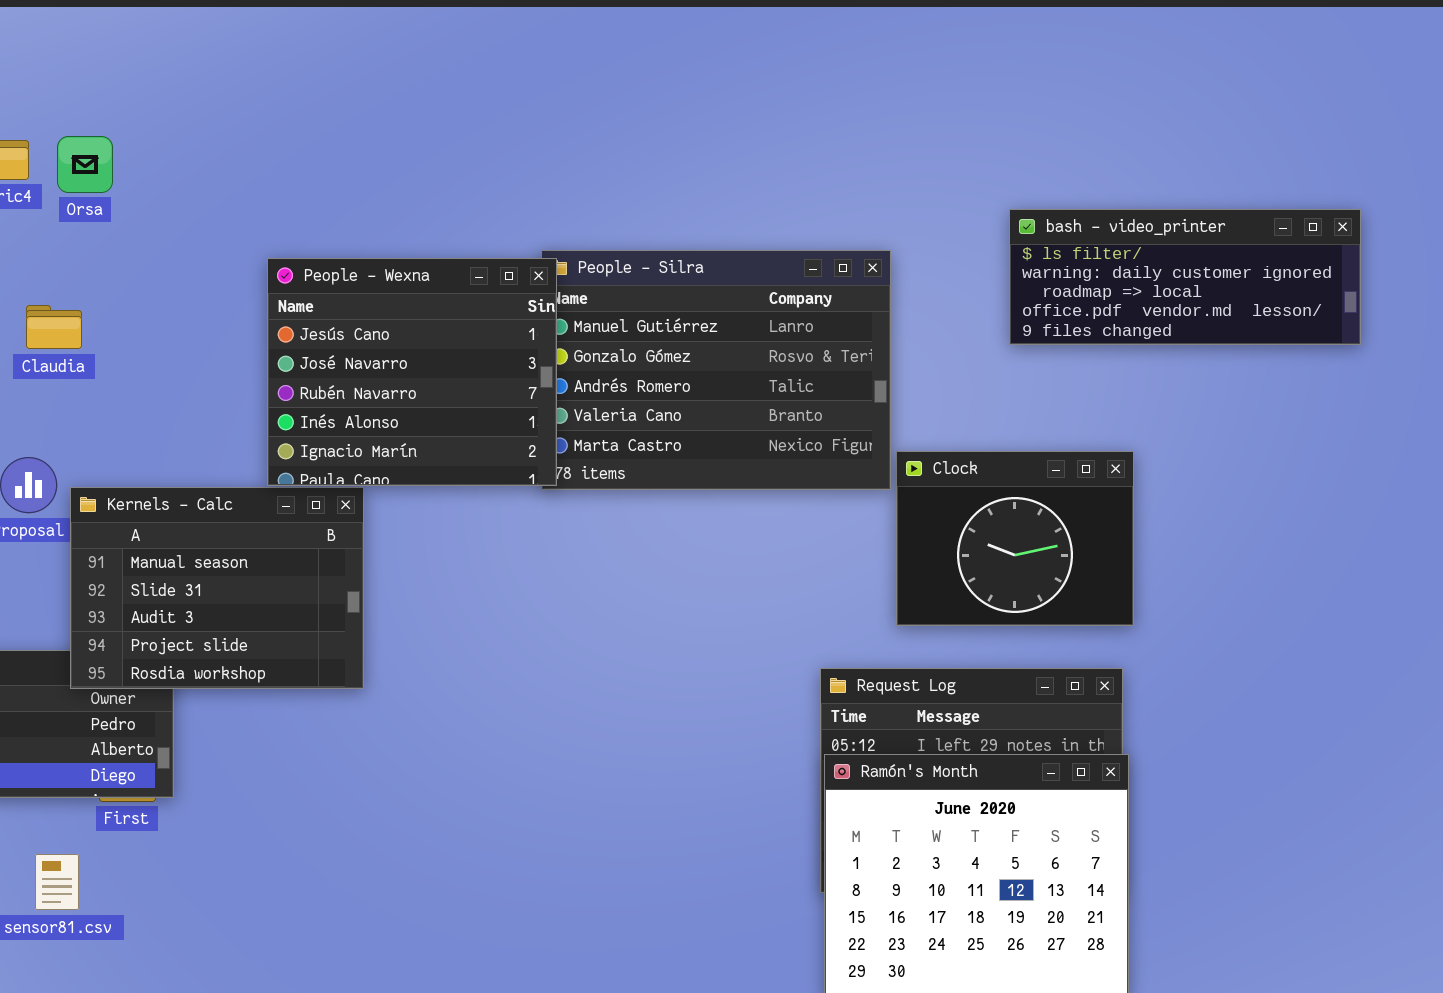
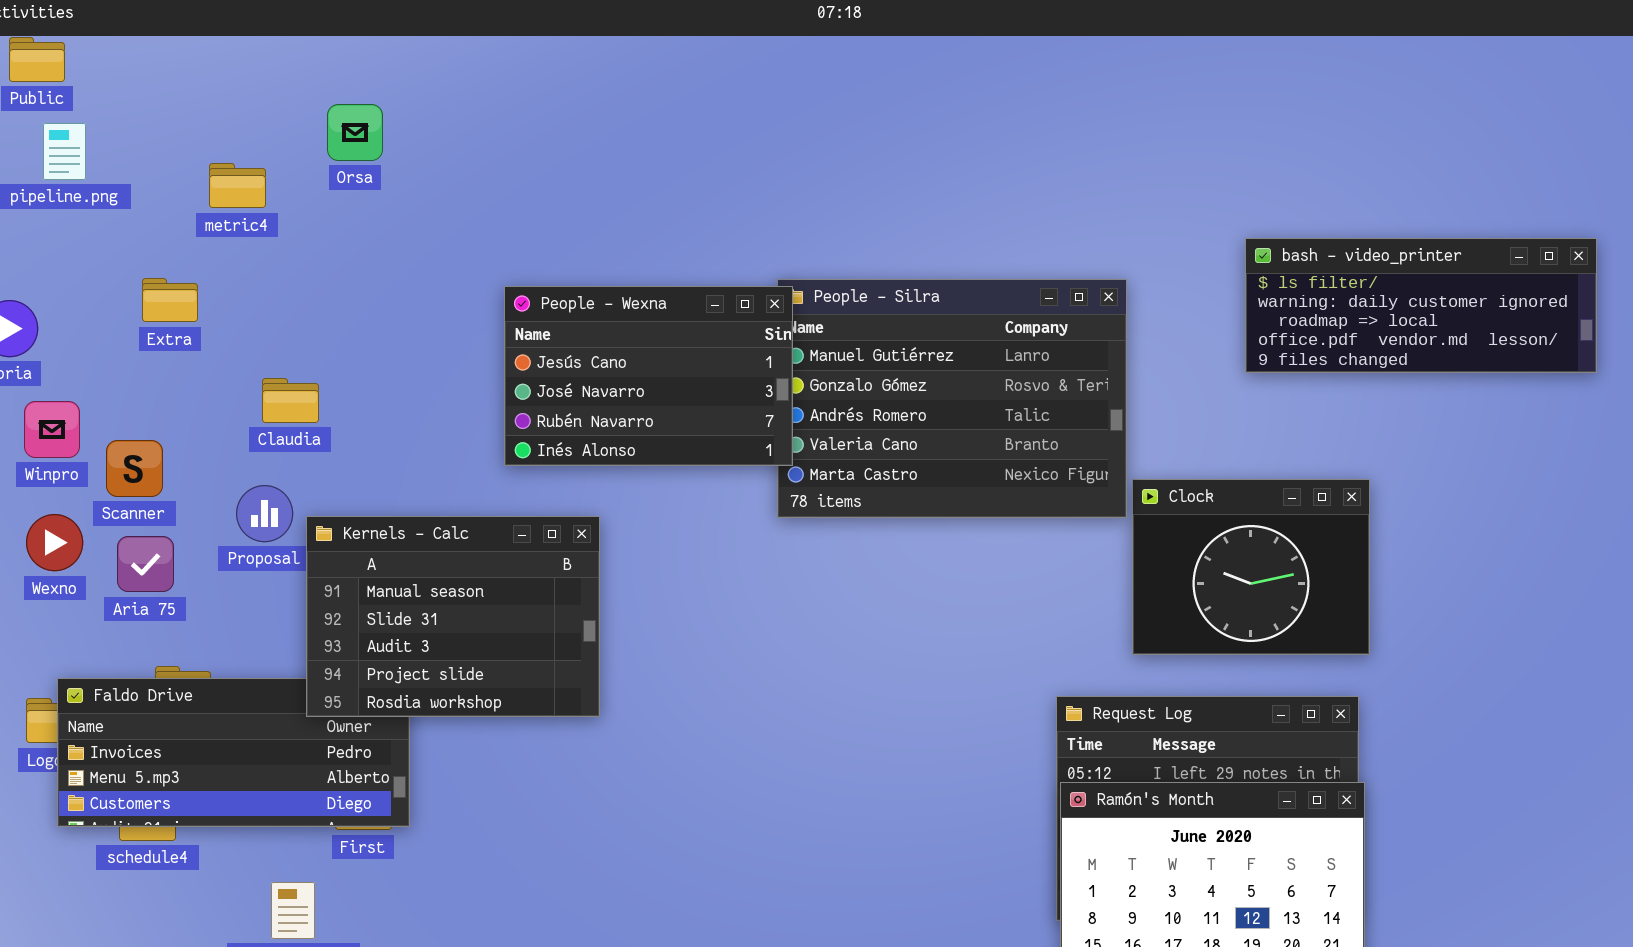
Orsa: [57,136,113,193] -> [327,104,383,161], moved
People - Wexna: [267,258,557,486] -> [504,286,793,466], resized
Claudia: [26,305,82,349] -> [262,378,319,423], moved

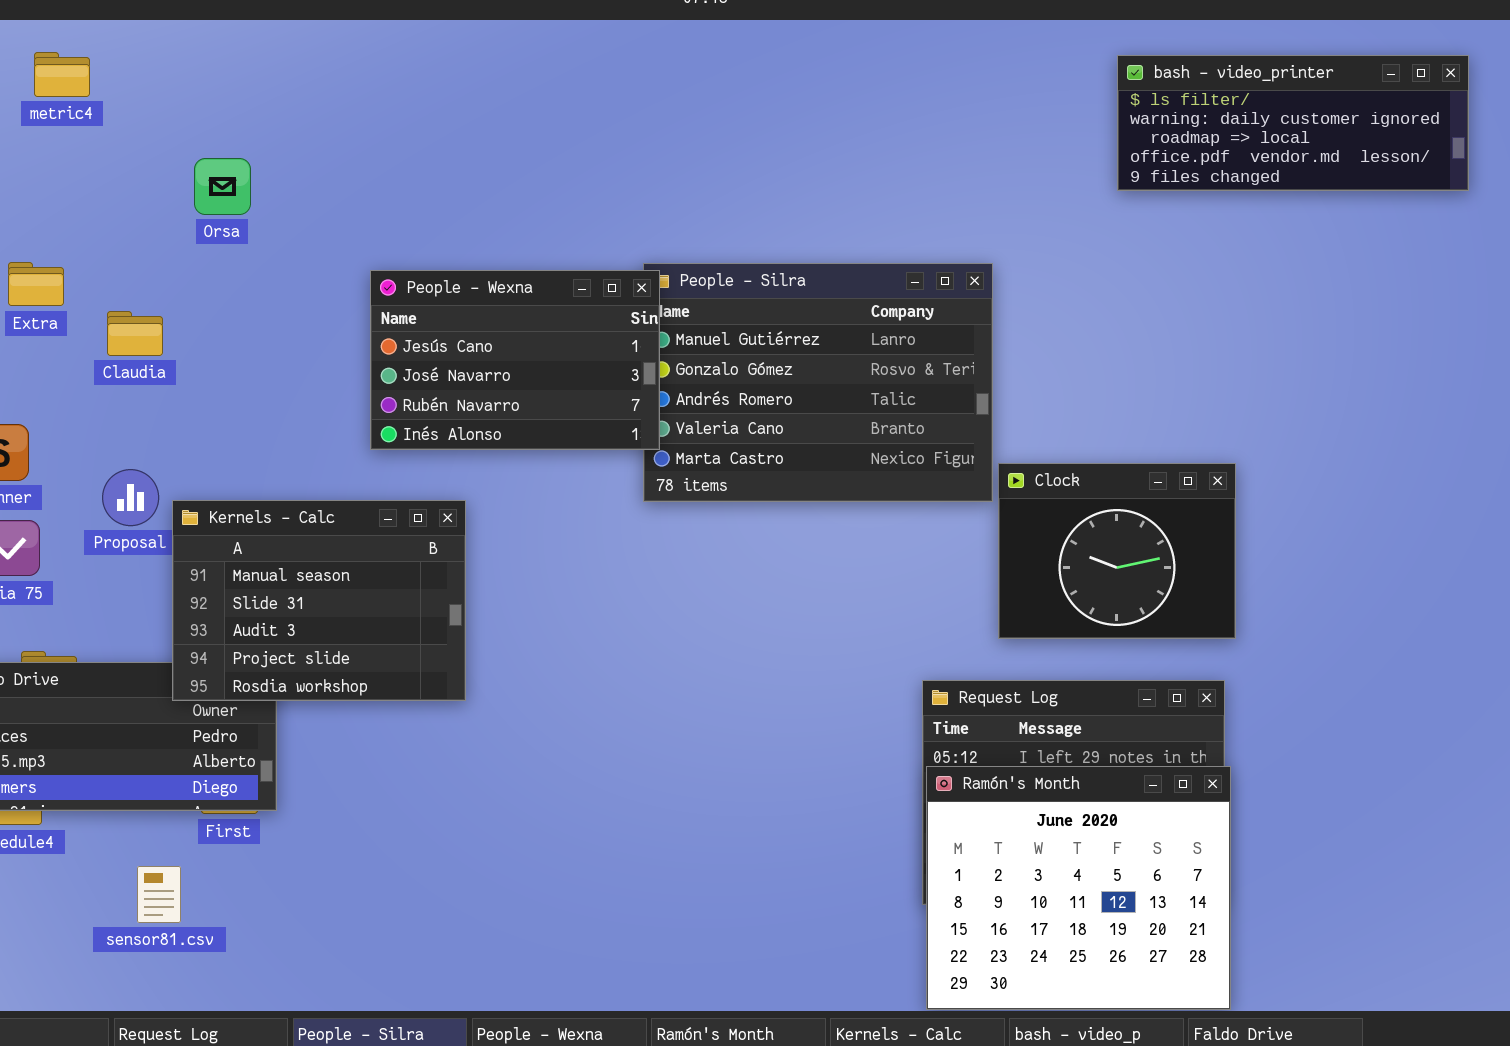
Orsa: [327,104,383,161] -> [194,158,251,215], moved
metric4: [209,163,266,208] -> [34,52,90,97], moved
bash - video_printer: [1245,238,1597,373] -> [1117,55,1469,191], moved
Claudia: [262,378,319,423] -> [107,311,163,356], moved

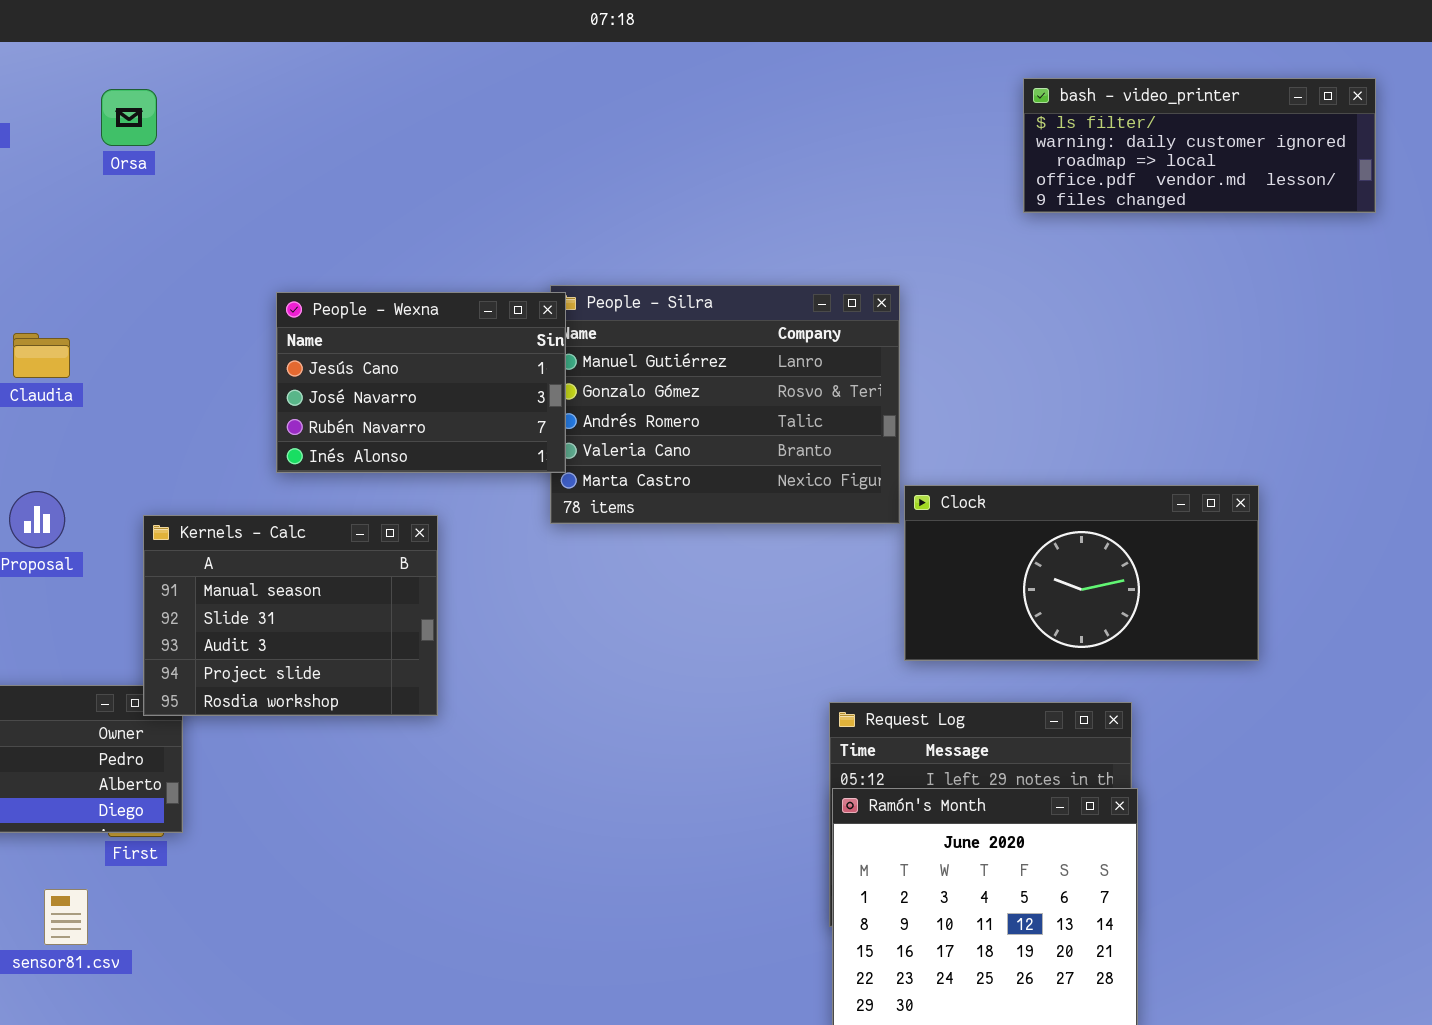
Orsa: [194,158,251,215] -> [101,89,157,146], moved
Clock: [998,463,1236,639] -> [904,485,1259,661], resized
Kernels - Calc: [172,500,466,701] -> [143,515,438,716], moved

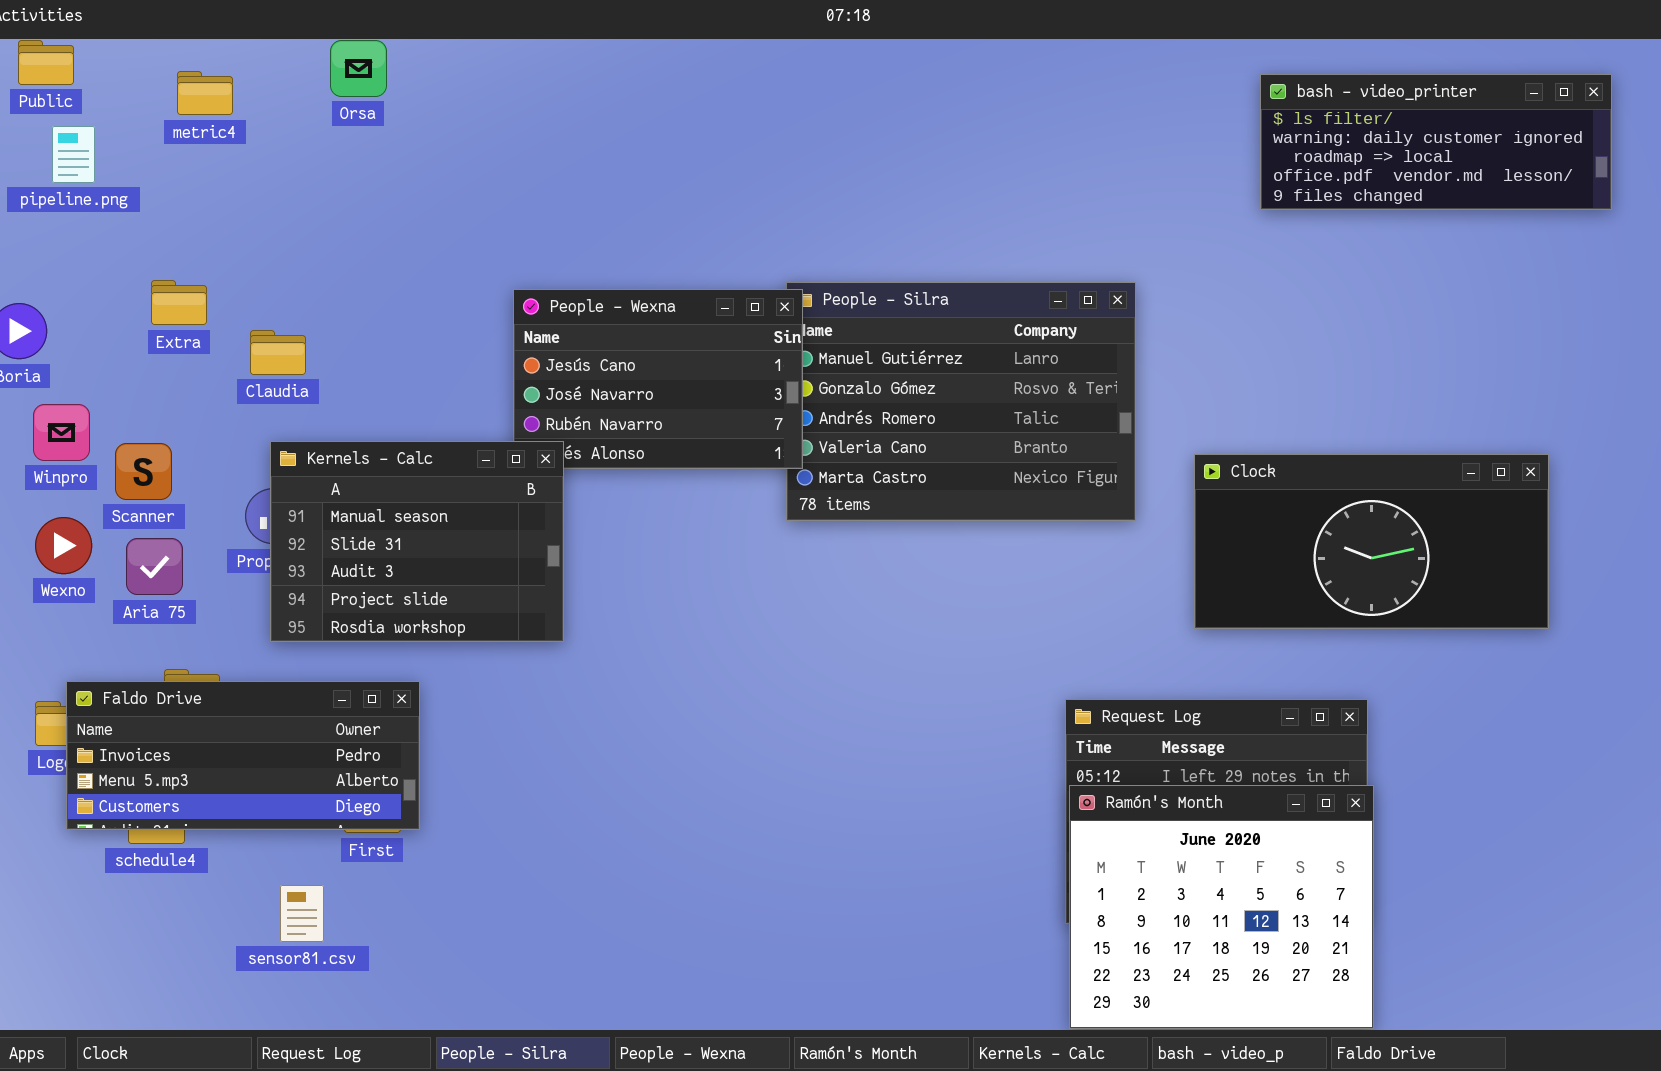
Orsa: [101,89,157,146] -> [330,40,387,97], moved
Clock: [904,485,1259,661] -> [1194,454,1549,629], moved
Kernels - Calc: [143,515,438,716] -> [270,441,564,642], moved

